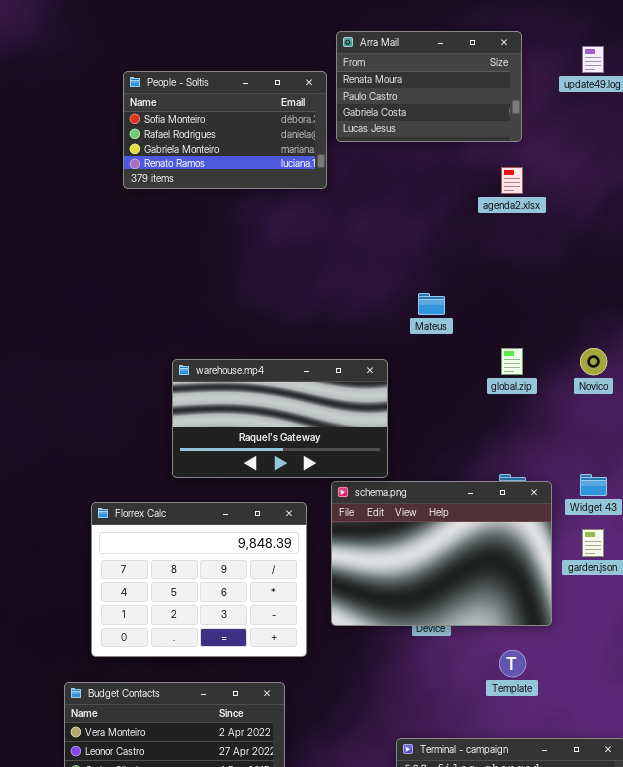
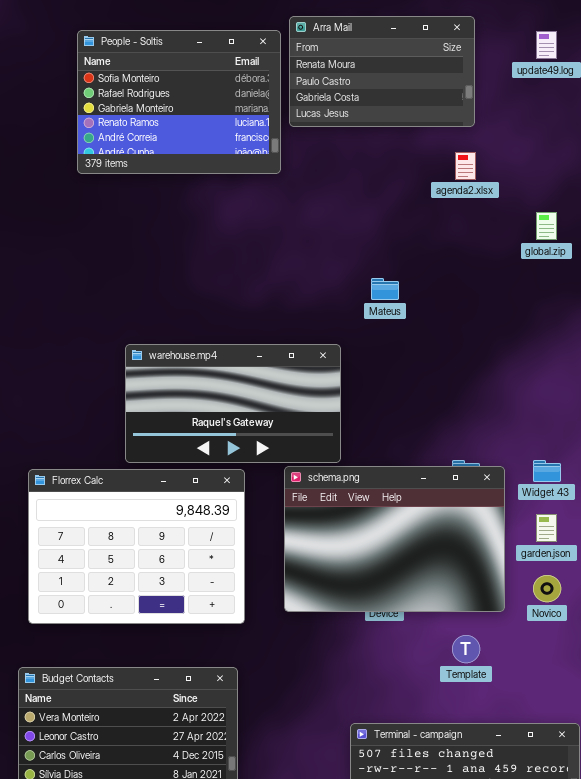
People - Soltis: [123,71,327,189] -> [77,30,281,174], resized
global.zip: [501,348,523,375] -> [536,212,557,240], moved
Novico: [580,348,607,375] -> [533,575,561,602], moved
Florrex Calc: [91,502,307,657] -> [28,469,245,624], moved

